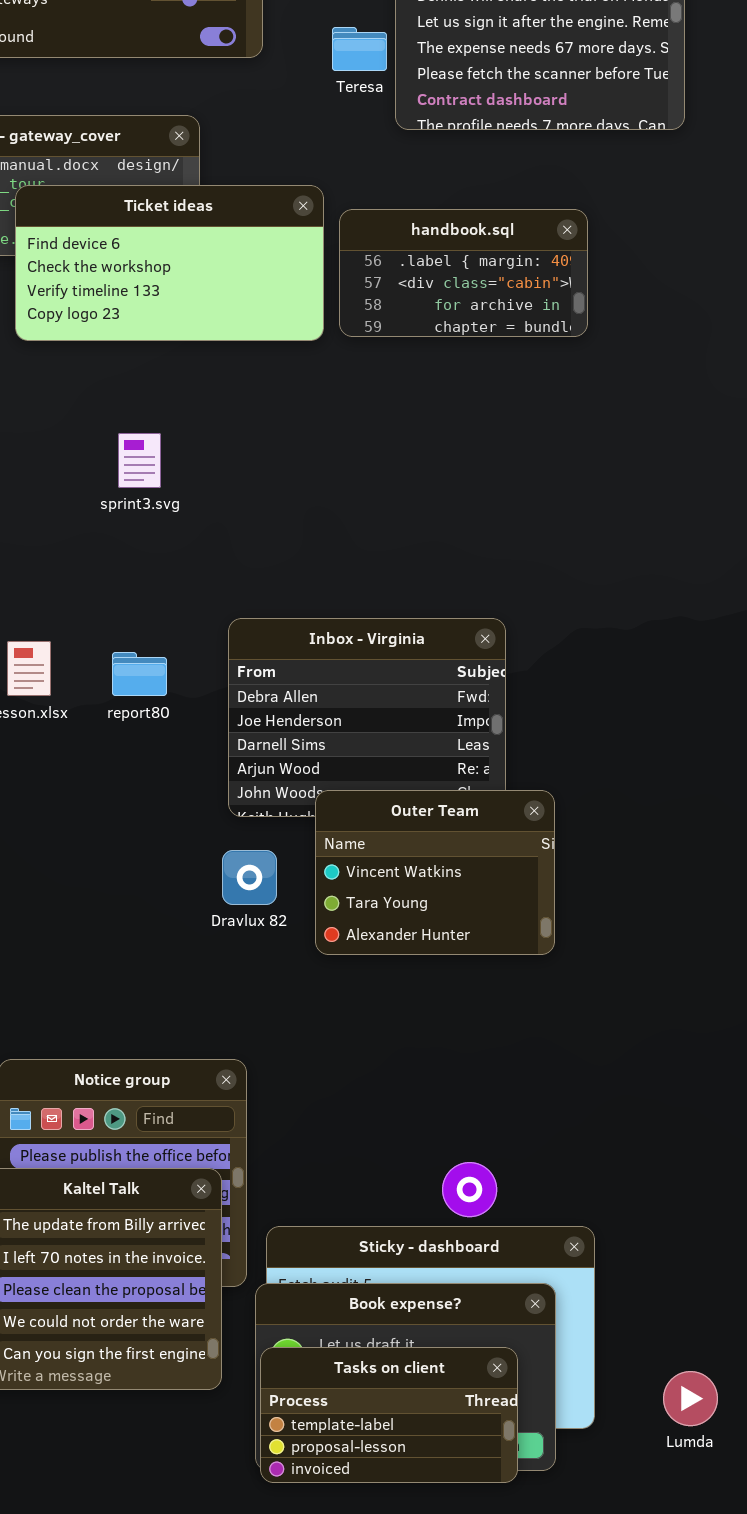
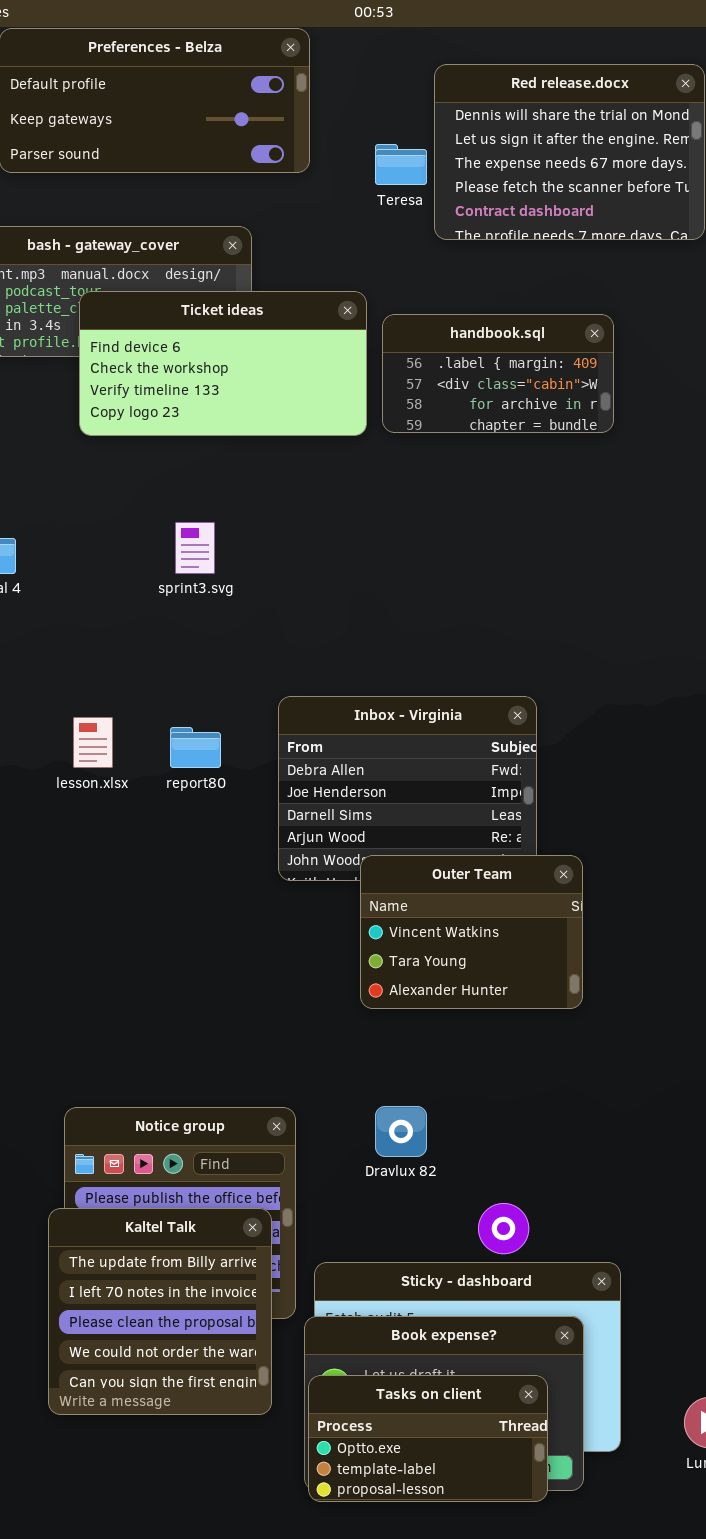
Dravlux 82: [222,850,277,905] -> [375,1106,427,1157], moved
Tasks on client: [260,1347,518,1483] -> [308,1375,548,1502], scrolled up 1 row

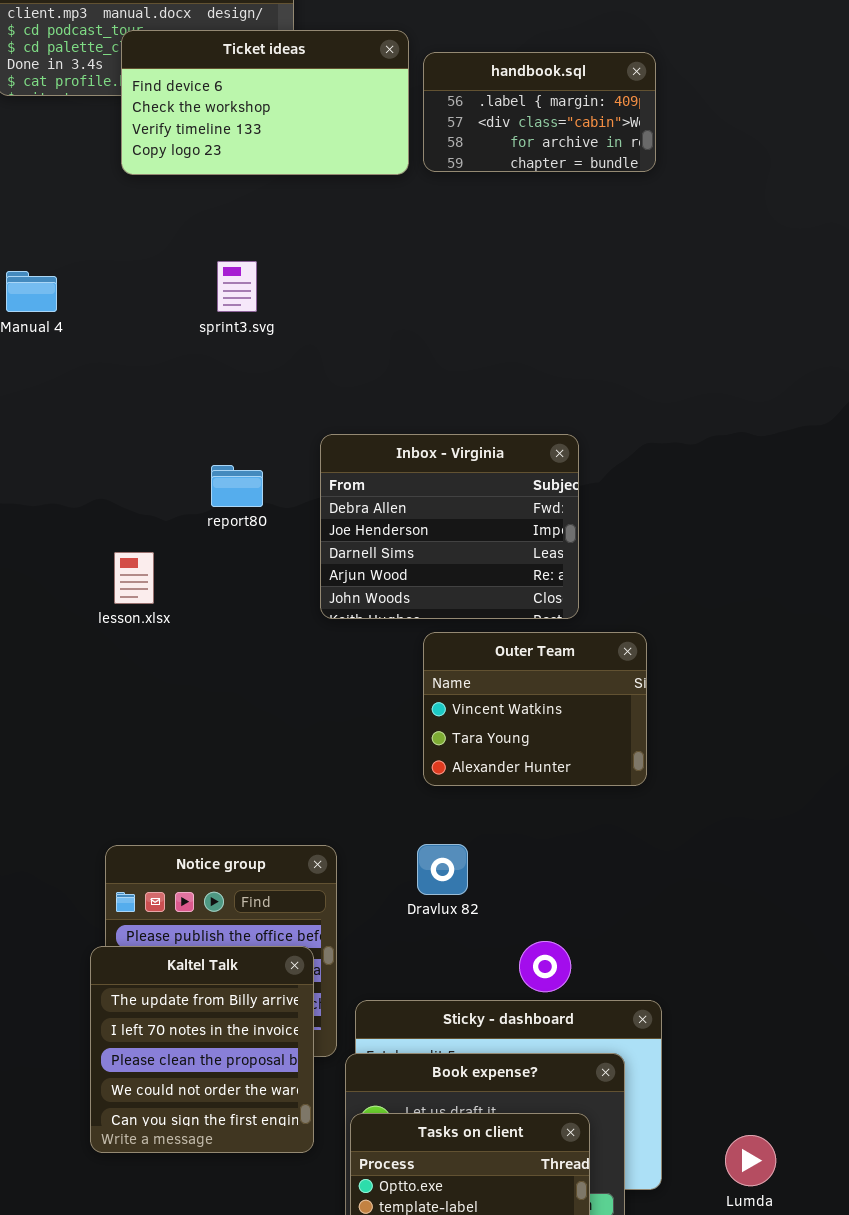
lesson.xlsx: [73,717,113,768] -> [114,552,154,604], moved
Outer Team: [360,855,583,1009] -> [423,632,647,786], moved

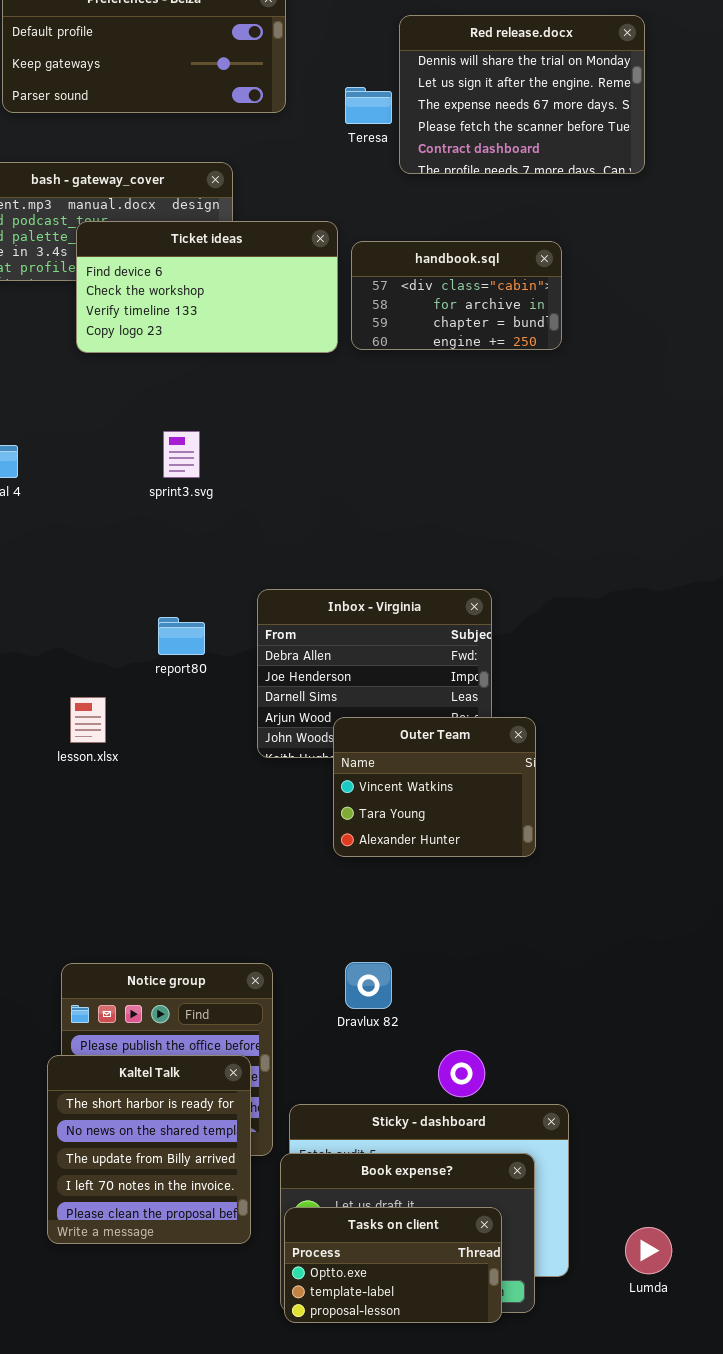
handbook.sql: [423,52,656,172] -> [351,241,562,350], scrolled down 1 row
Outer Team: [423,632,647,786] -> [333,717,536,857], moved
Kaltel Talk: [90,946,314,1153] -> [47,1055,251,1244], scrolled up 2 rows

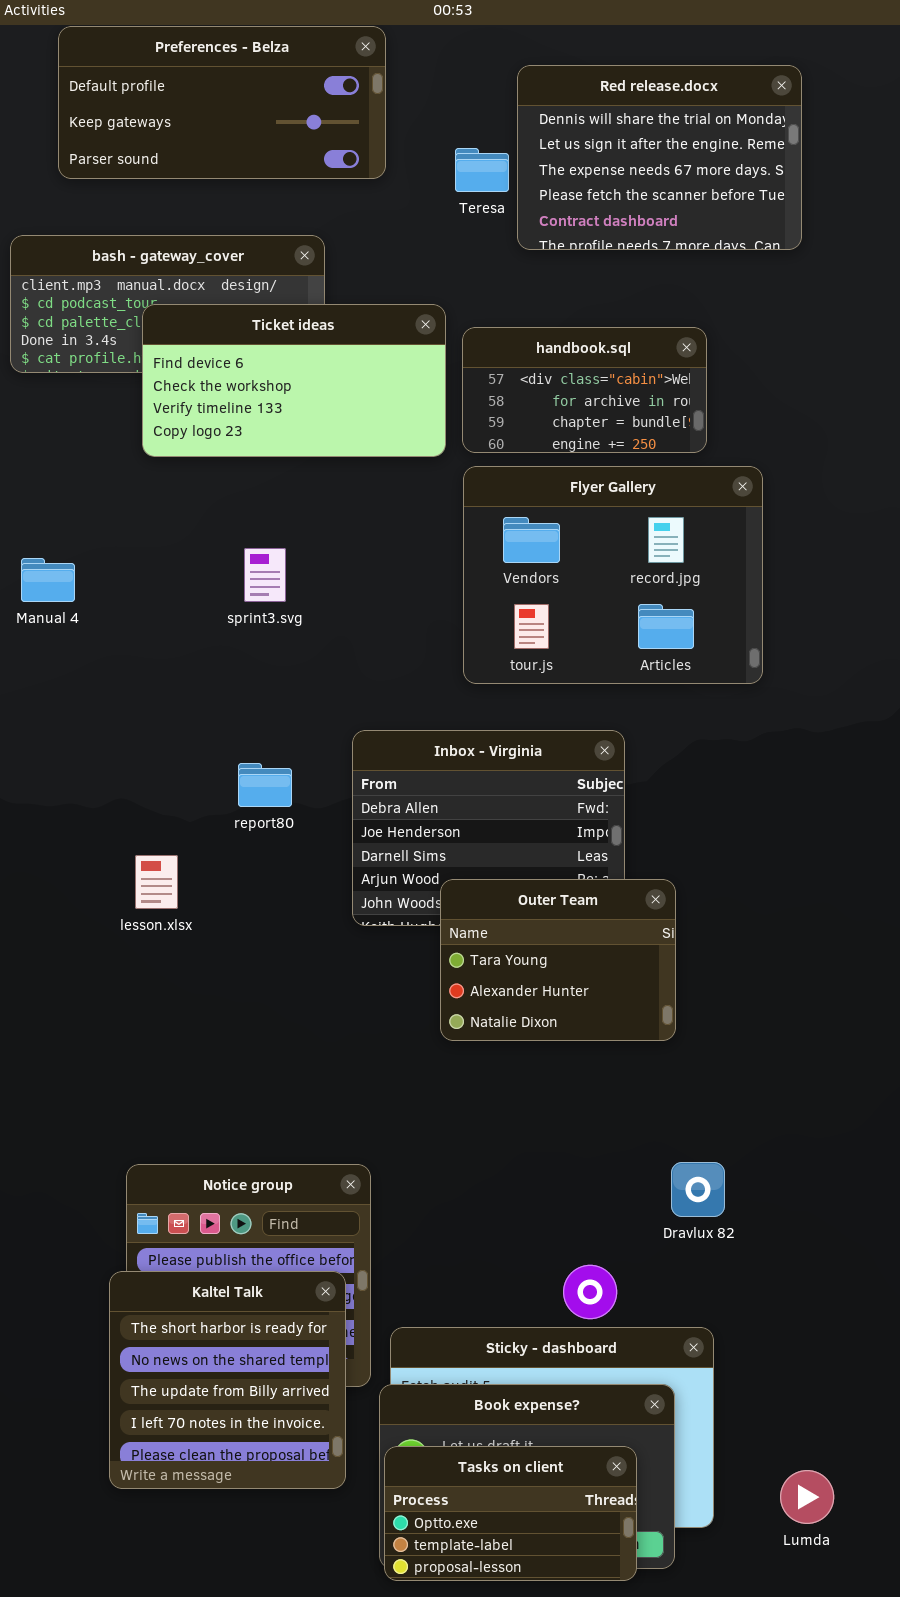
Flyer Gallery: none -> [463,466,763,684], opened
Outer Team: [333,717,536,857] -> [440,879,676,1041], scrolled down 1 row
Dravlux 82: [345,962,392,1009] -> [671,1162,725,1217], moved

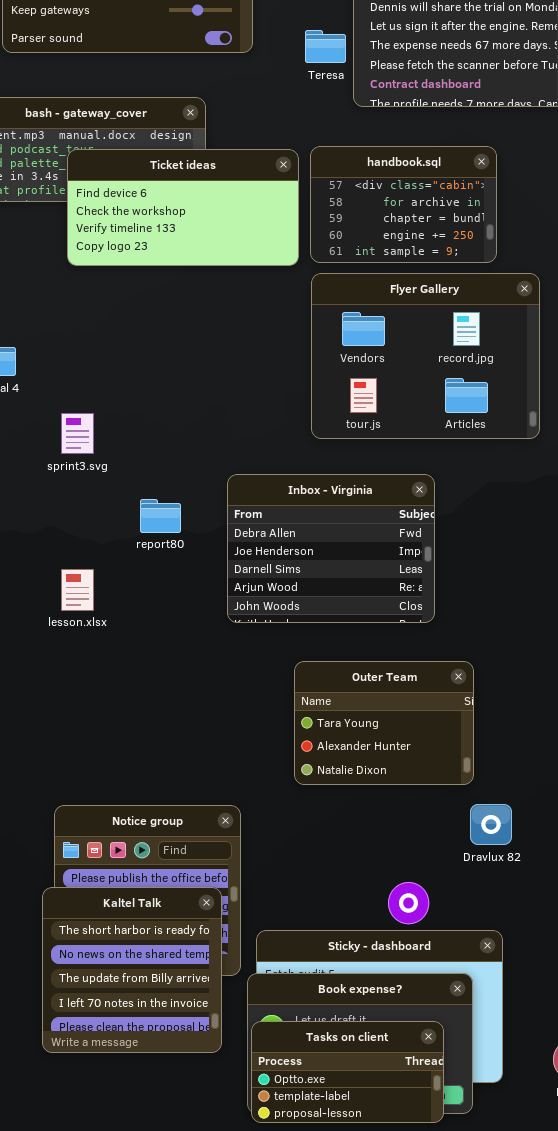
handbook.sql: [462,327,707,453] -> [310,146,497,263], resized
sprint3.svg: [244,548,286,602] -> [61,413,94,454], moved
Outer Team: [440,879,676,1041] -> [294,661,474,785], moved

